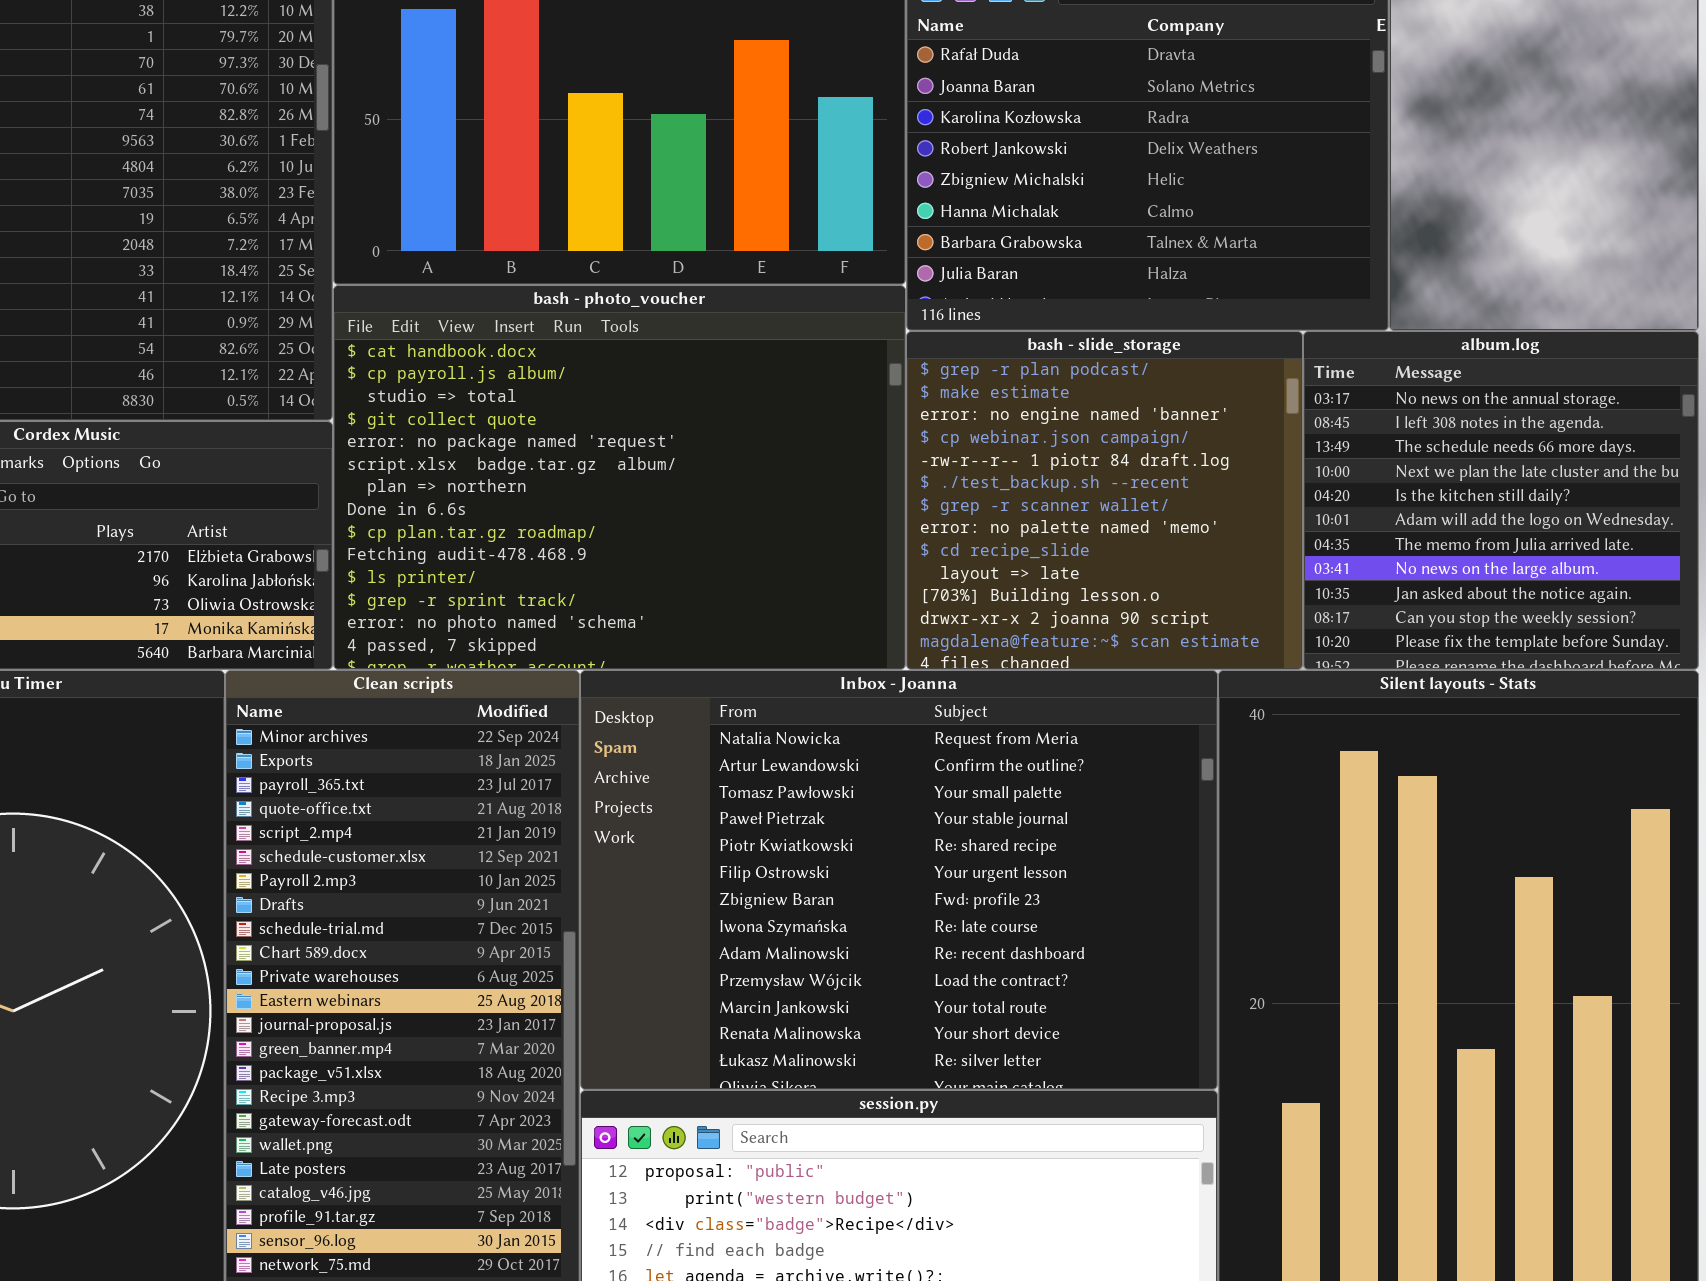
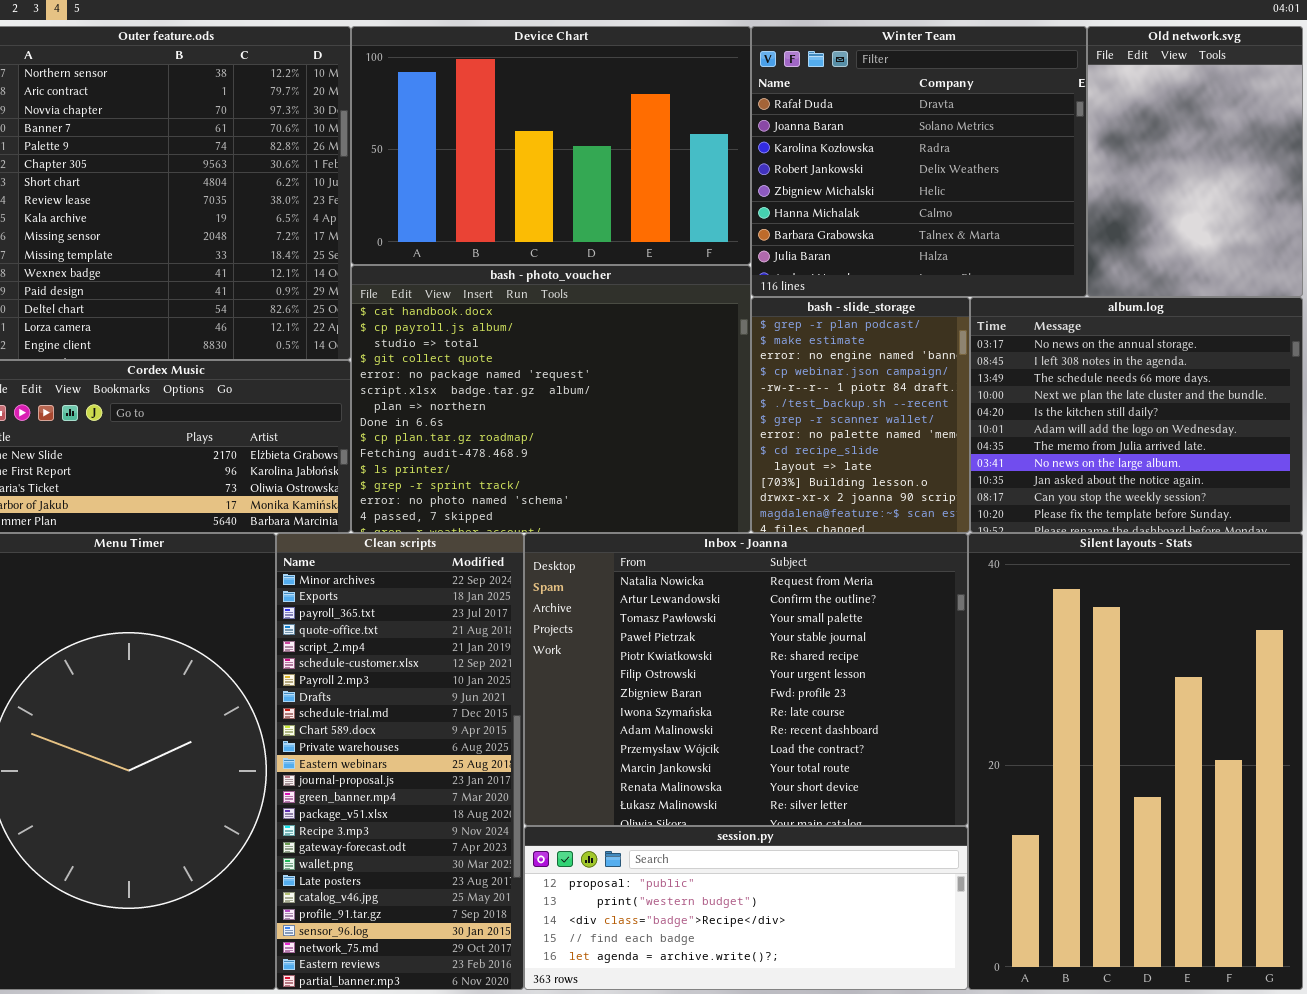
bash - slide_storage: [906,331,1303,670] -> [751,297,970,533], resized
album.log: [1303,331,1699,670] -> [970,297,1303,533], resized

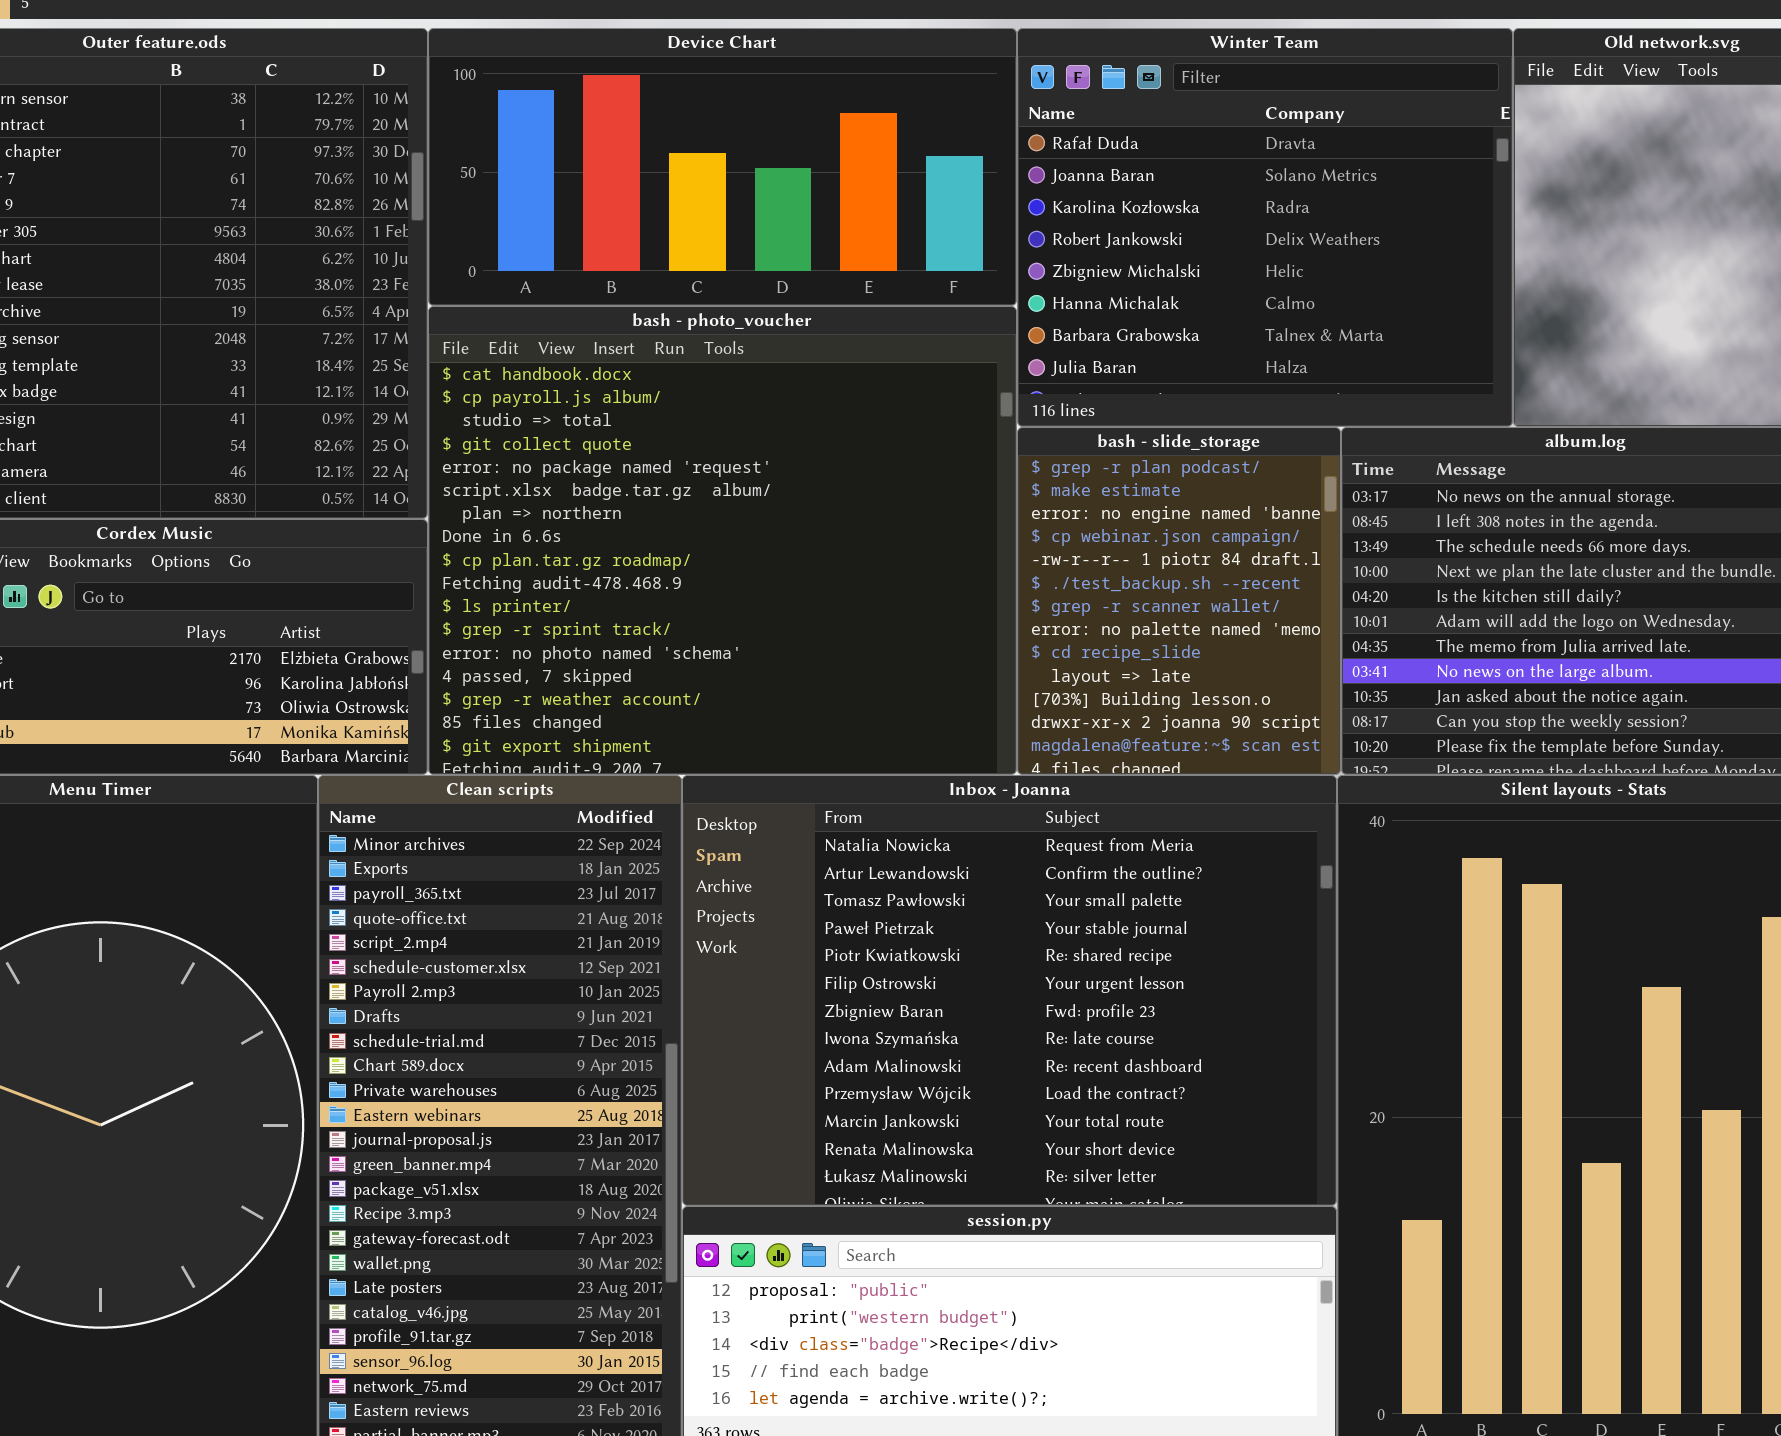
Device Chart: [351,26,751,265] -> [428,28,1017,306], resized
bash - photo_voucher: [351,265,751,533] -> [428,306,1017,775], resized

